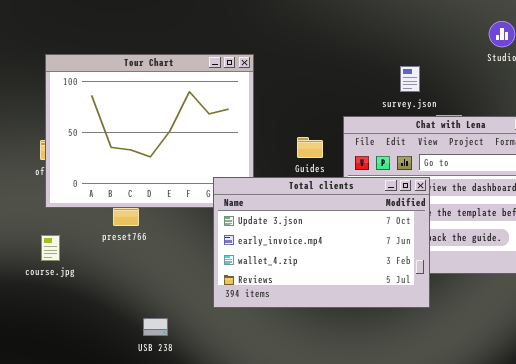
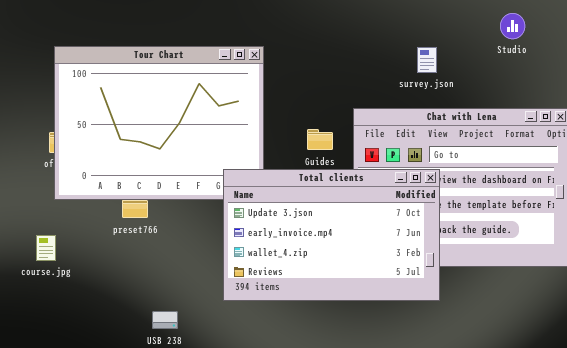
survey.json: [400,66,420,92] -> [417,47,437,73], moved
course.jpg: [41,235,60,261] -> [36,235,56,261], moved

